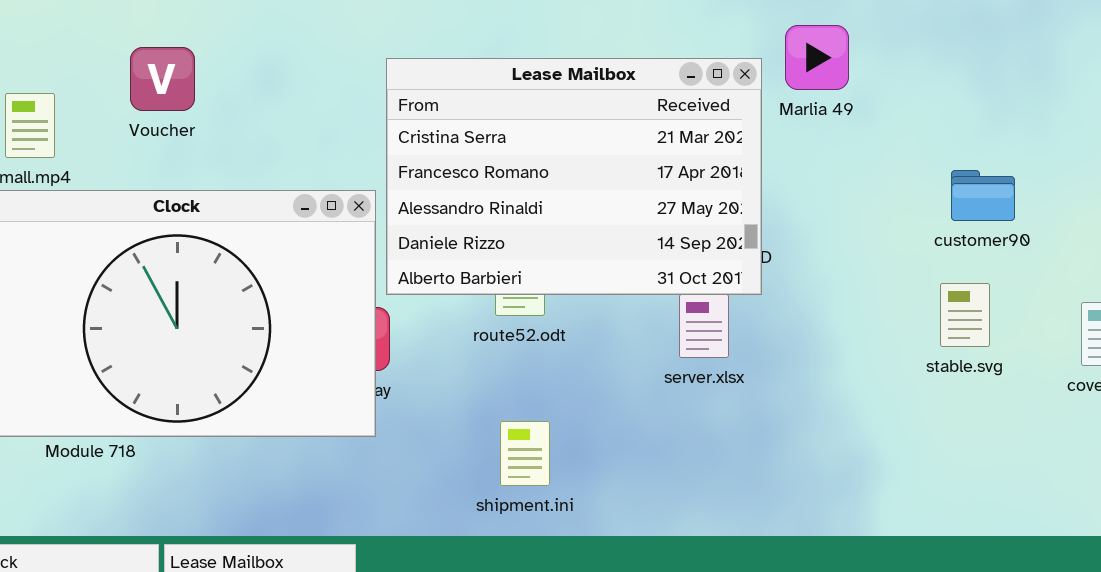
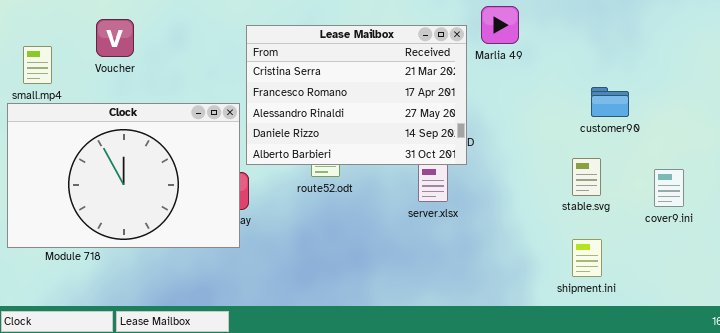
customer90: [951,170,1015,221] -> [591,87,629,117], moved
shipment.ini: [500,421,550,486] -> [572,239,602,277], moved

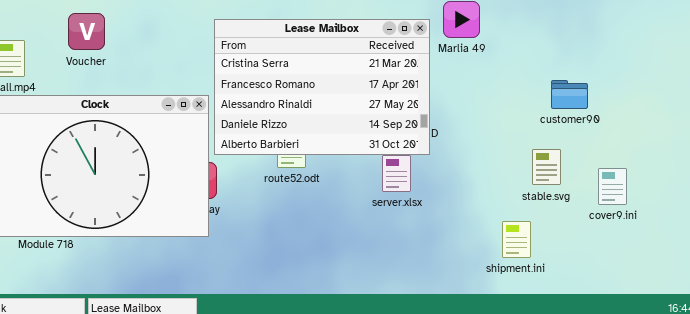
cover9.ini: [654,169,684,207] -> [598,168,627,205], moved
shipment.ini: [572,239,602,277] -> [502,221,531,258], moved

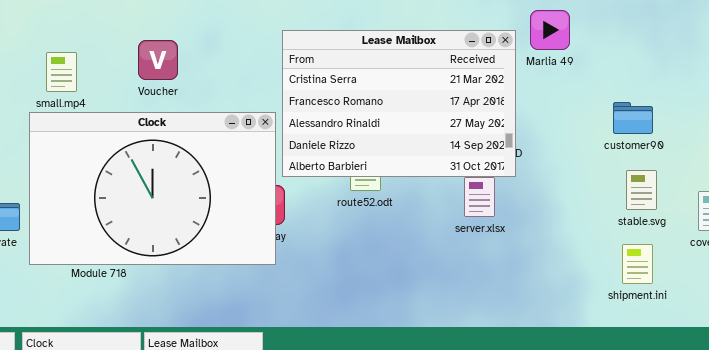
Voucher: [68,13,105,50] -> [138,40,178,80], moved
customer90: [551,80,588,109] -> [613,102,653,134], moved
shipment.ini: [502,221,531,258] -> [622,244,653,284], moved

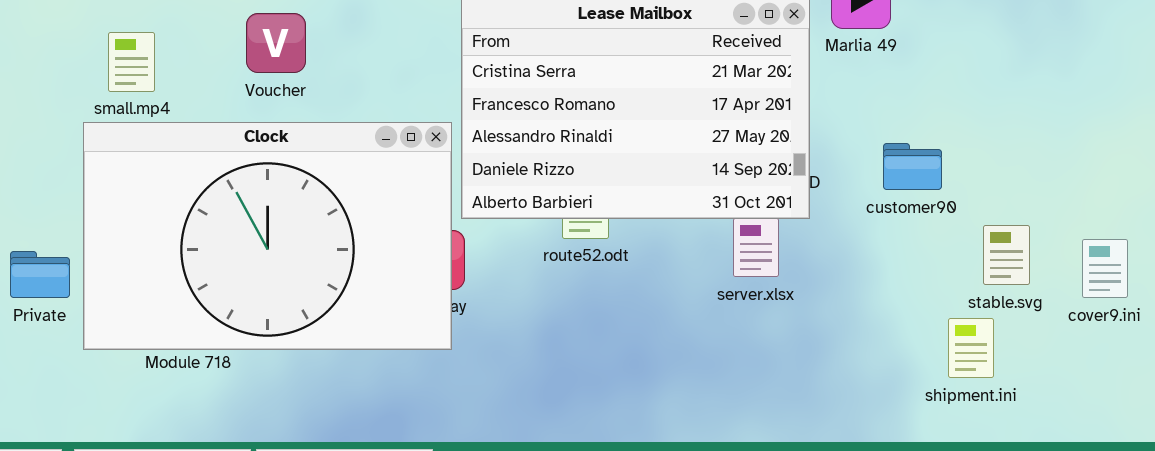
customer90: [613,102,653,134] -> [883,143,942,190], moved
stable.svg: [626,170,657,210] -> [983,225,1030,285], moved
shipment.ini: [622,244,653,284] -> [948,318,994,378], moved

